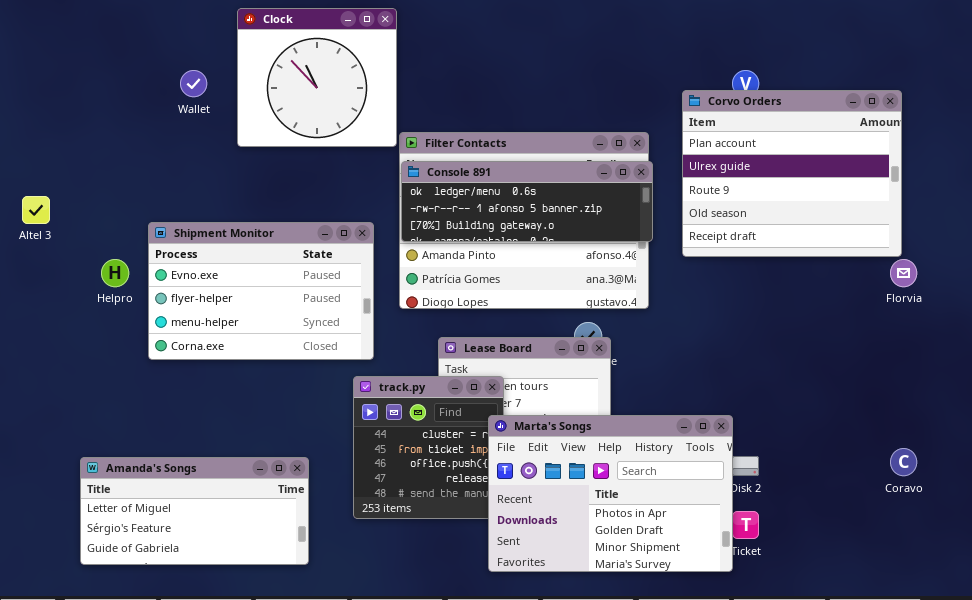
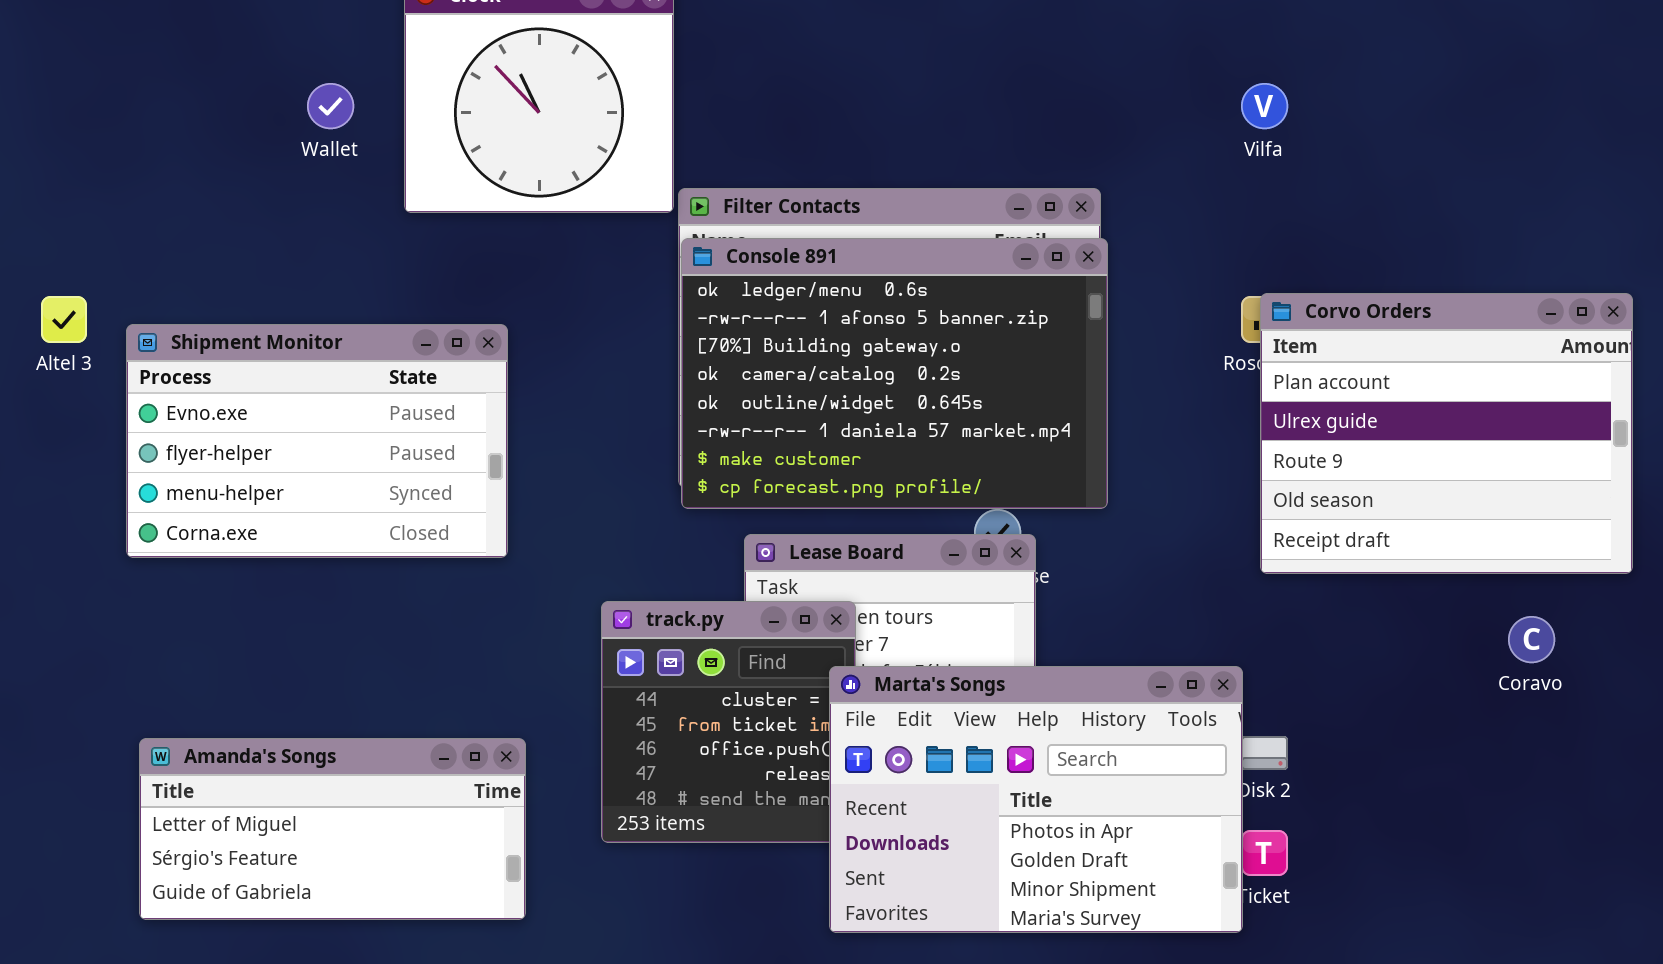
Corvo Orders: [682,90,902,257] -> [1260,293,1633,574], moved
Console 891: [401,161,653,242] -> [681,238,1108,509], resized
Shipment Monitor: [148,222,374,360] -> [126,324,508,558], moved
Coravo: [890,448,917,476] -> [1508,616,1555,663], moved

